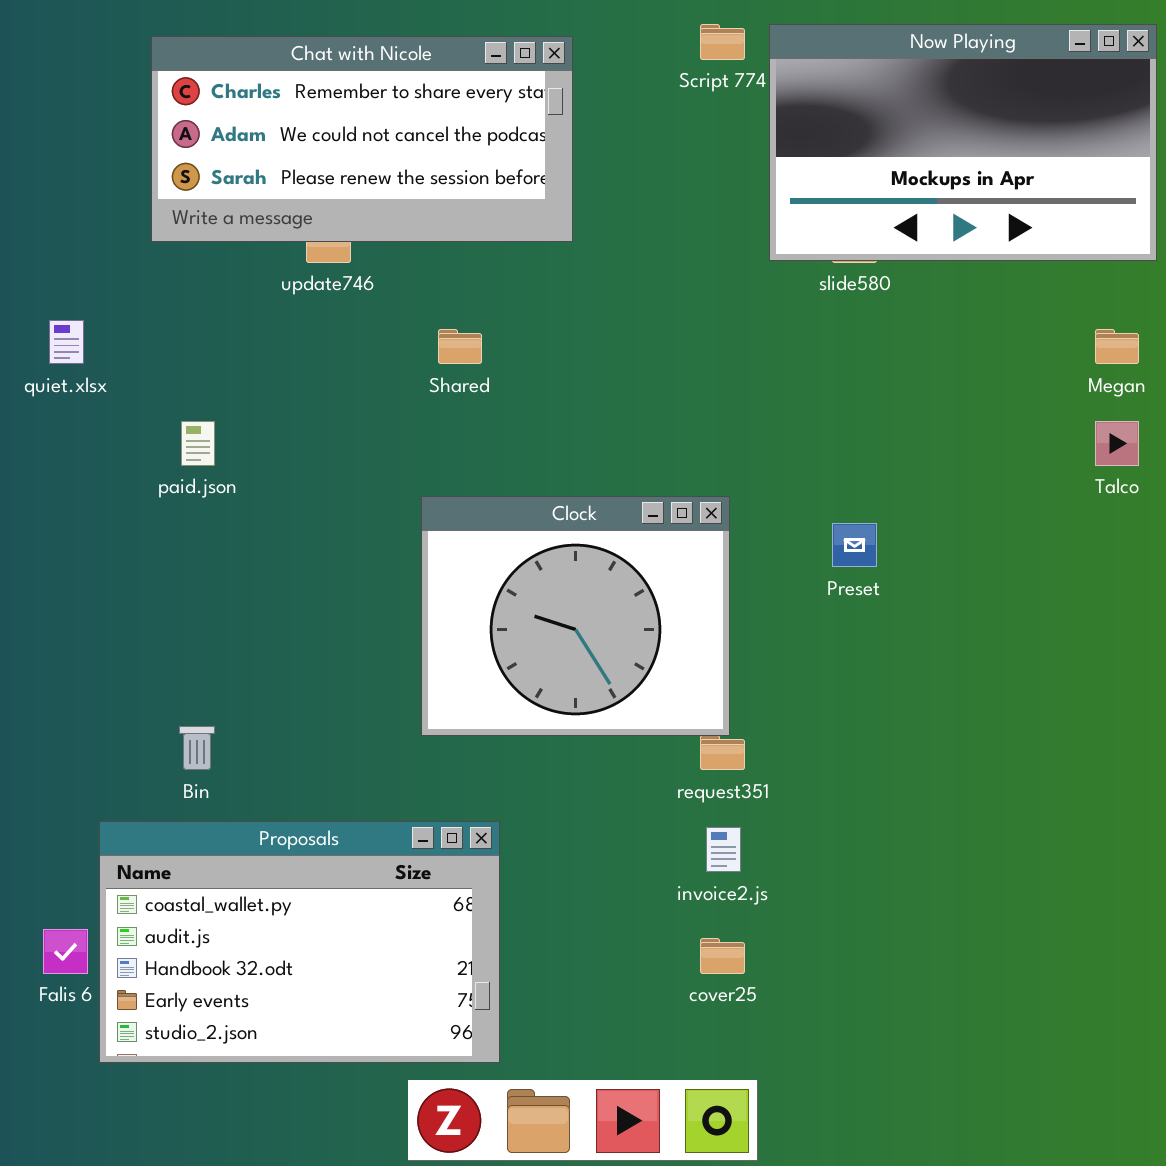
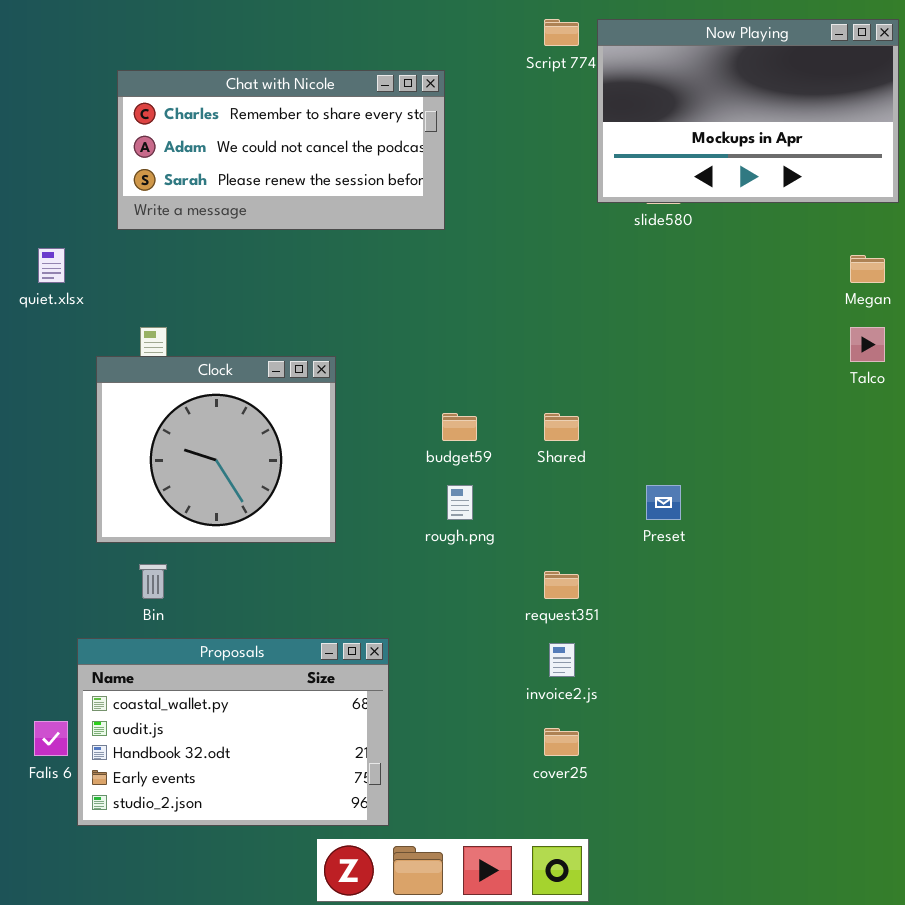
Chat with Nicole: [151,36,573,242] -> [117,70,445,230], moved
Shared: [438,329,482,364] -> [544,413,579,441], moved
Clock: [421,496,730,736] -> [96,356,336,543], moved
Preset: [832,523,877,567] -> [646,485,681,520], moved

